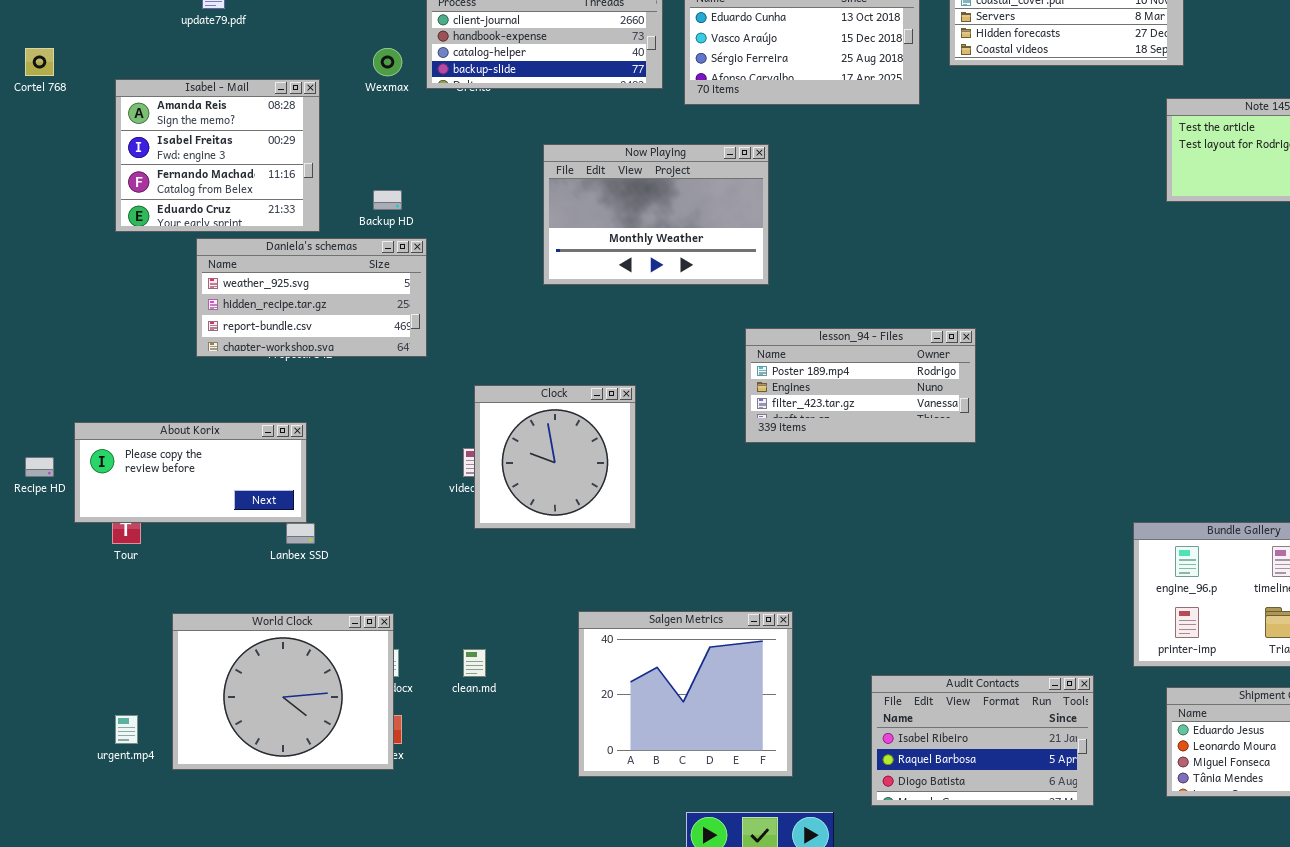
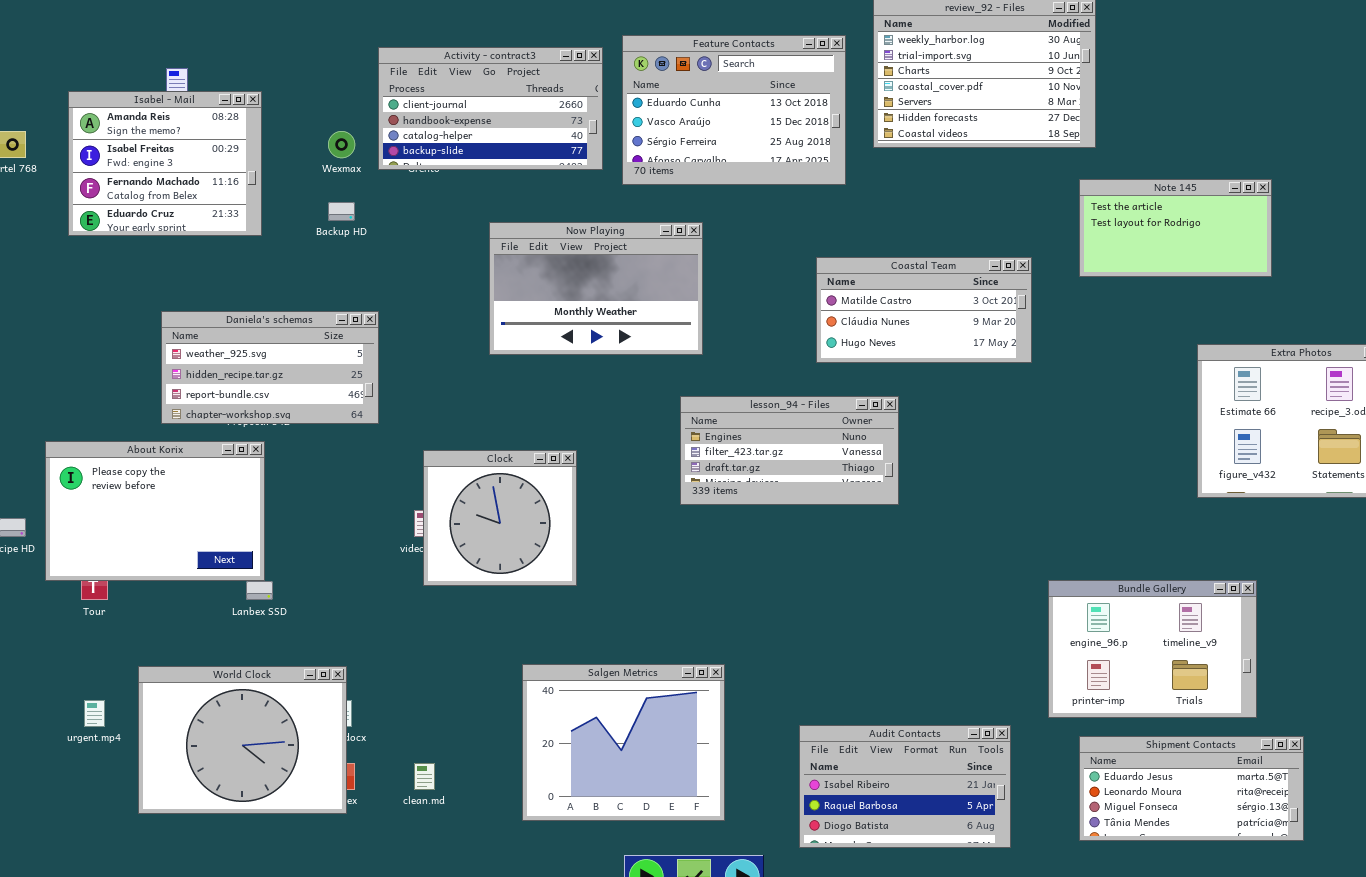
Isabel - Mail: [115,79,320,232] -> [68,91,262,236], moved
Coastal Team: none -> [816,257,1032,363], opened
Backup HD: [373,190,402,210] -> [328,202,355,221], moved
lesson_94 - Files: [745,328,976,443] -> [680,396,899,505], scrolled down 1 row
About Korix: [74,422,307,523] -> [45,441,265,581], resized
clean.md: [463,649,486,677] -> [414,763,435,790], moved
urgent.mp4: [115,715,138,744] -> [84,700,105,727], moved

